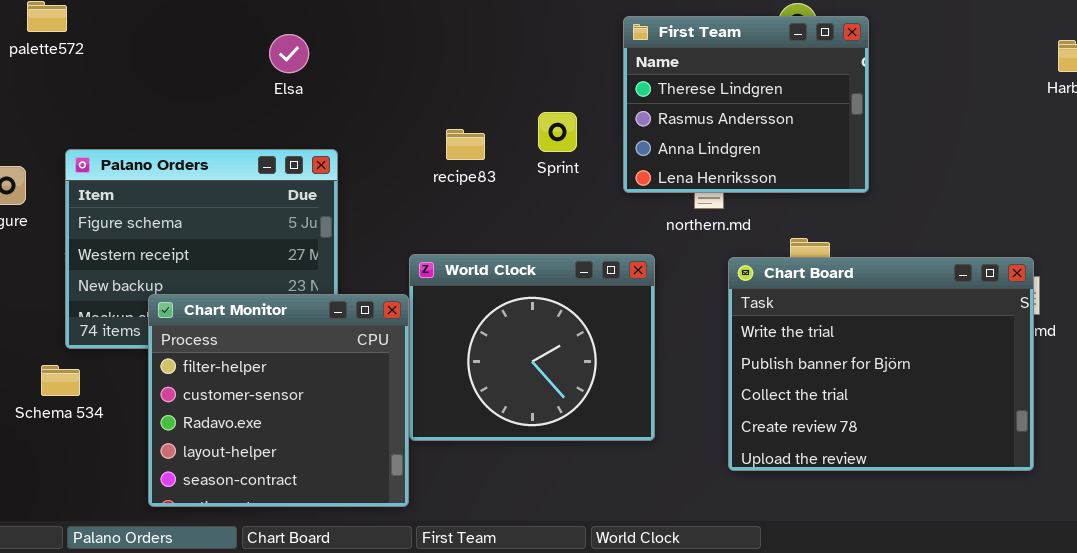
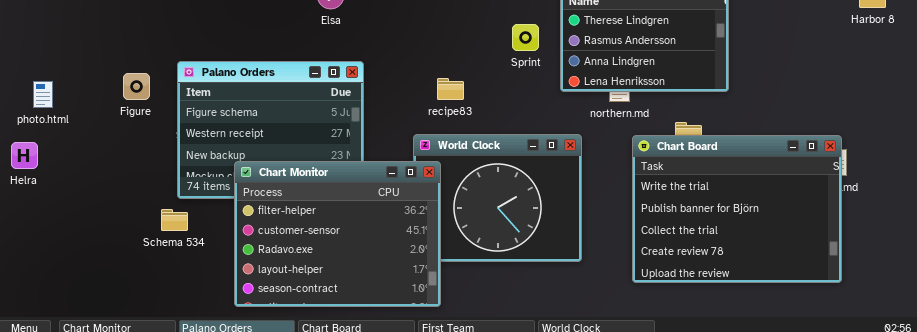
Sprint: [538,112,577,152] -> [512,24,539,51], moved
recipe83: [446,129,485,160] -> [437,78,464,100], moved
Chart Monitor: [148,294,409,507] -> [234,161,441,307], resized

